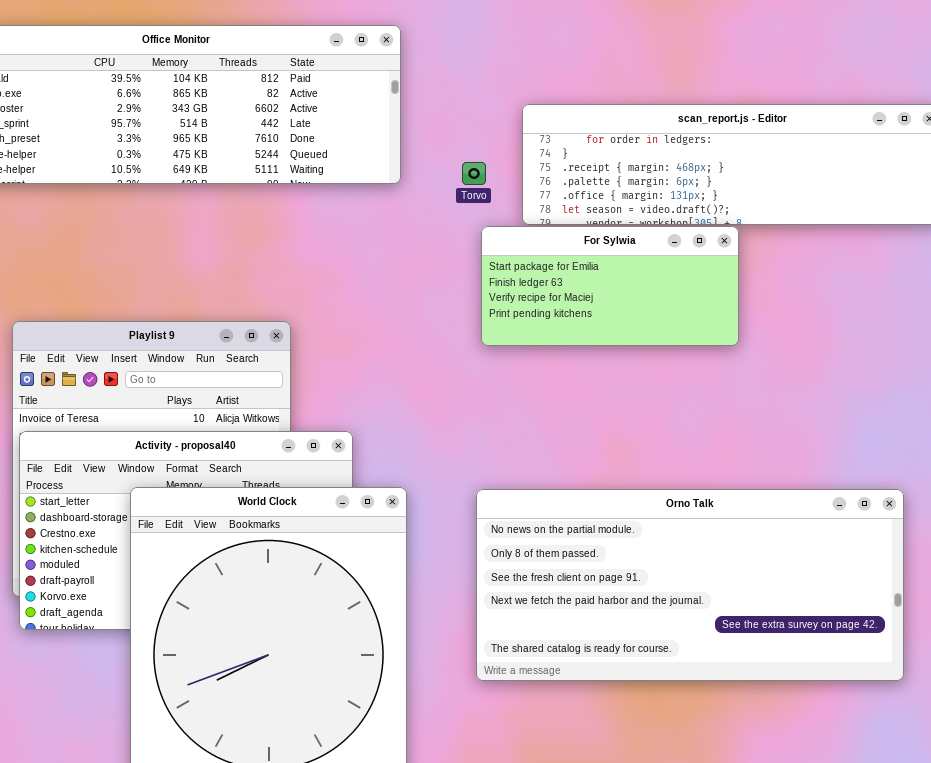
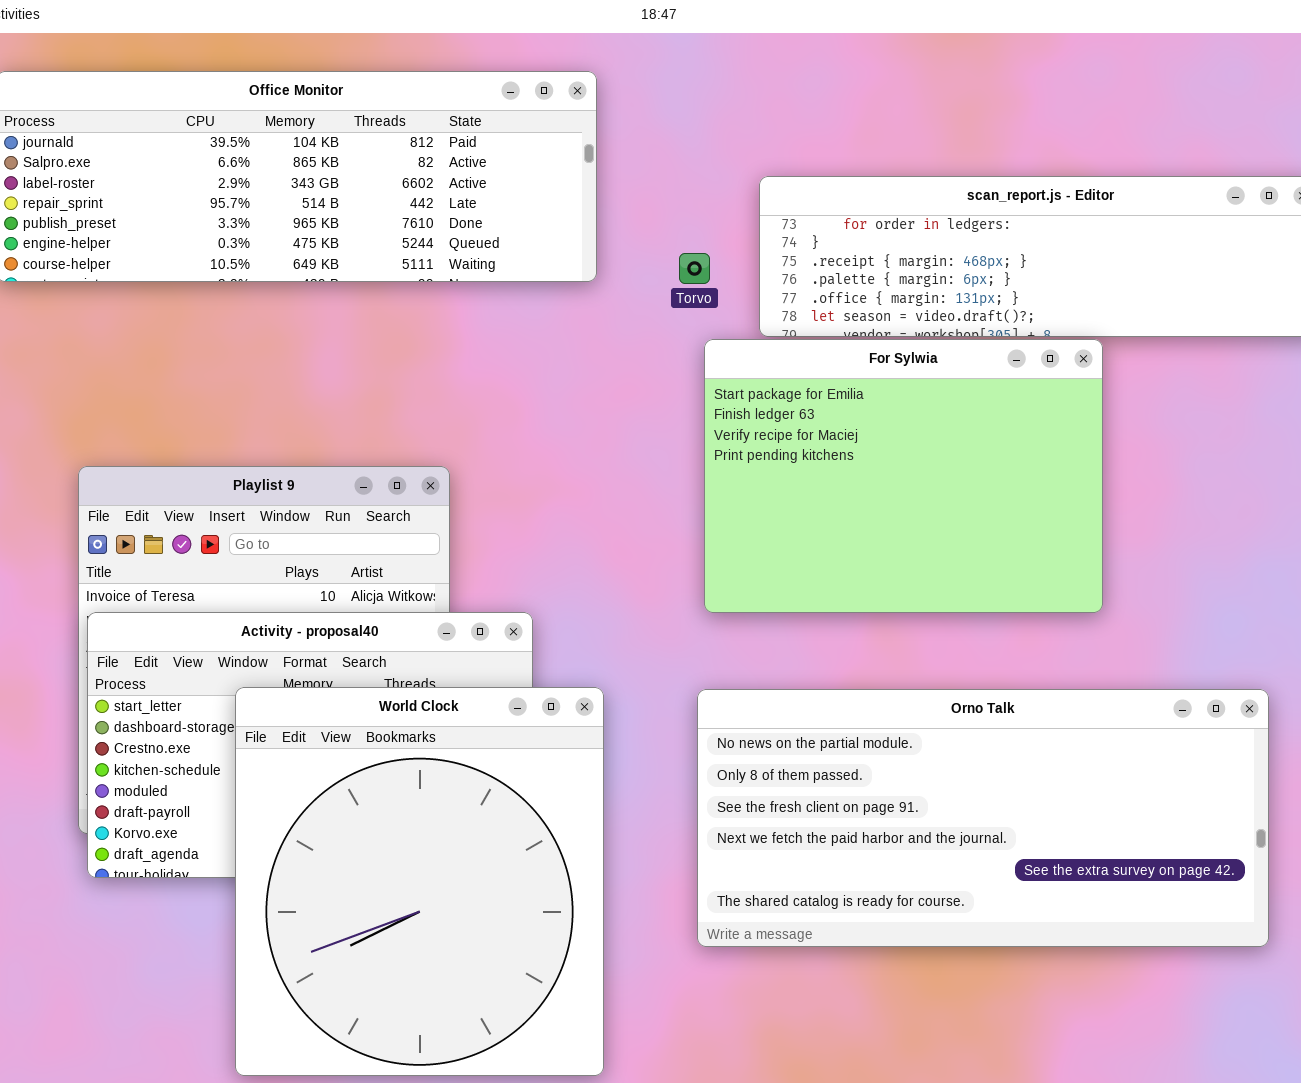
For Sylwia: [481,226,739,346] -> [704,339,1103,613], resized

